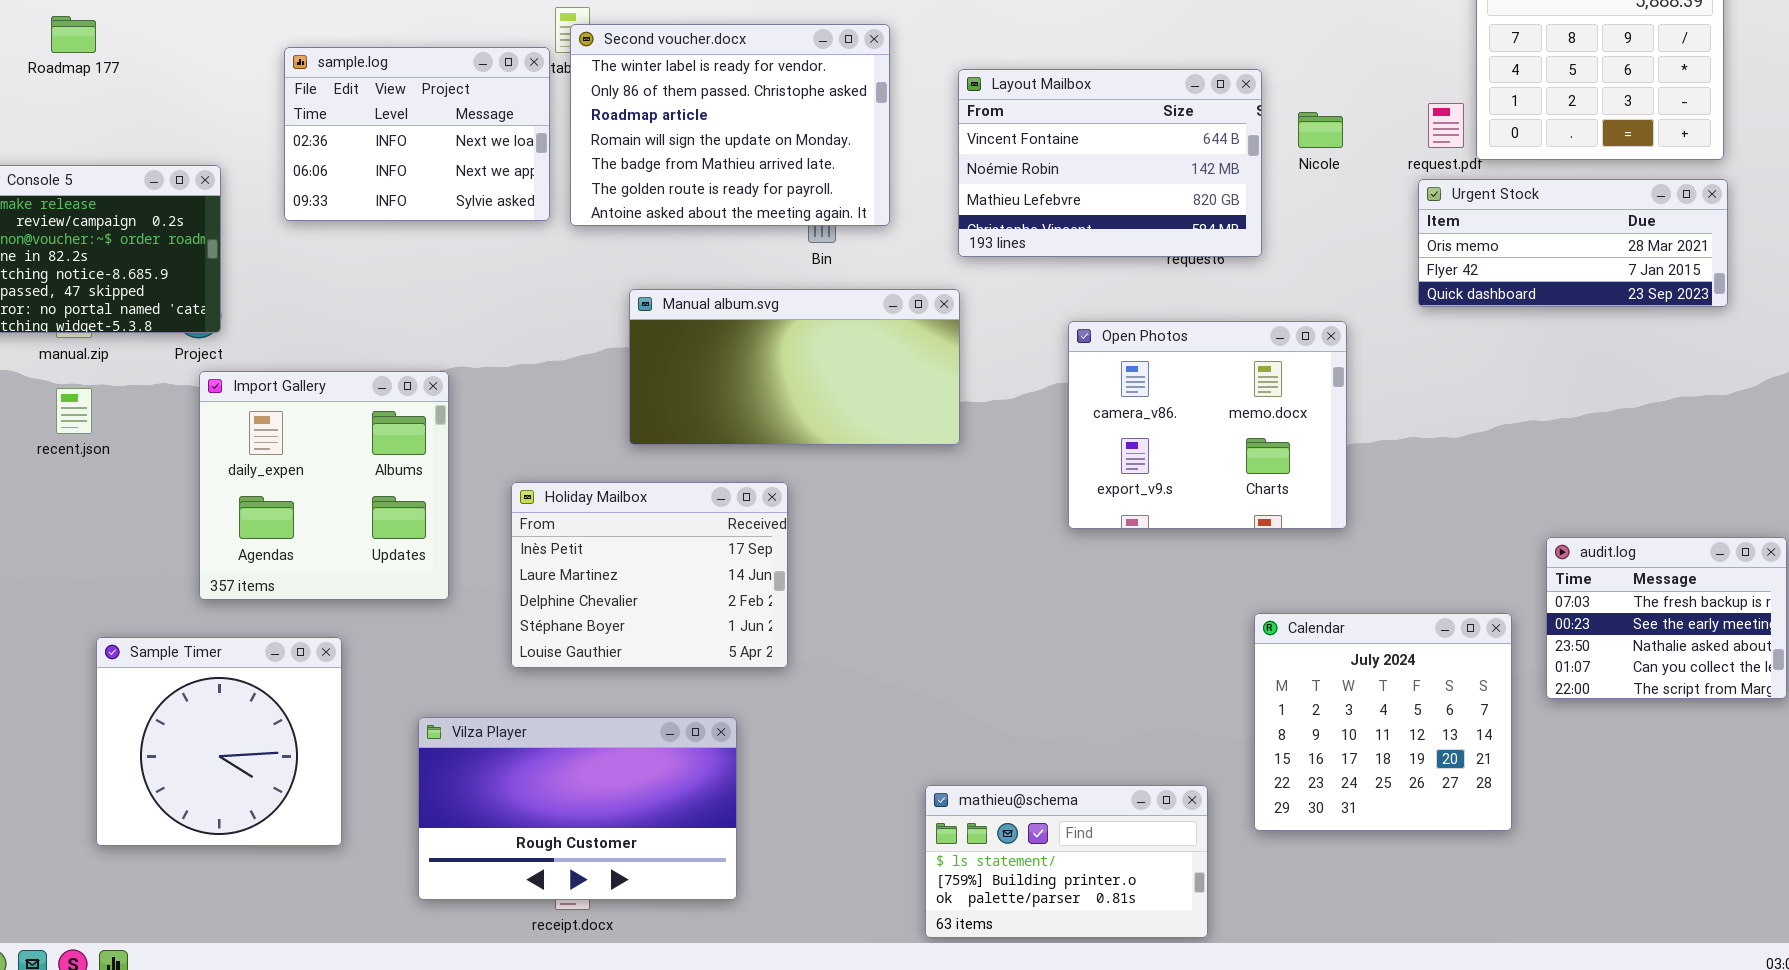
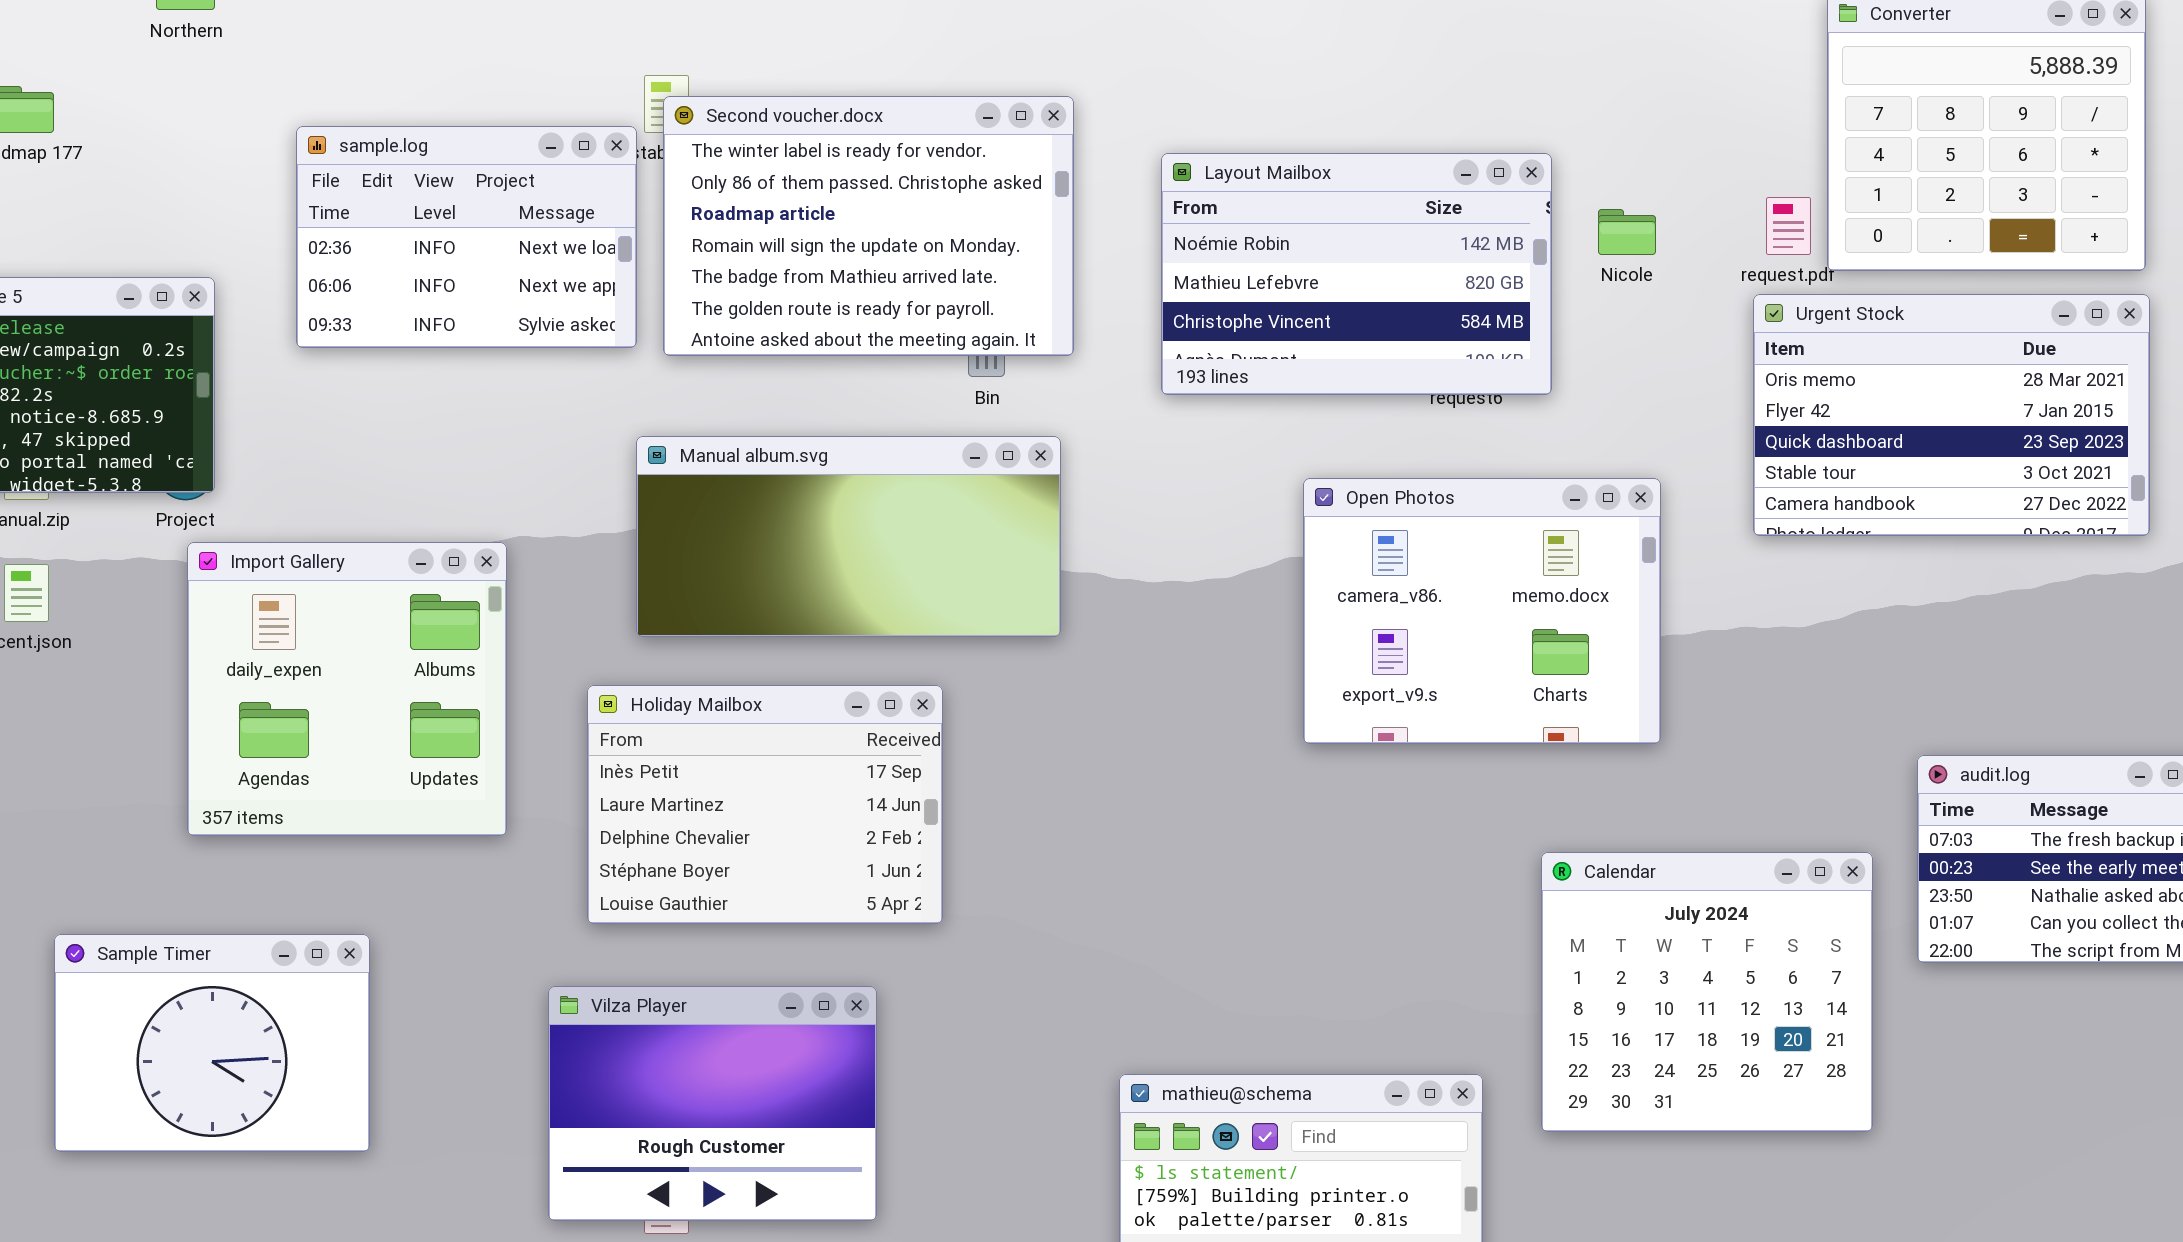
Layout Mailbox: [958,69,1262,257] -> [1161,153,1552,395], scrolled down 1 row
Urgent Stock: [1418,179,1728,307] -> [1753,294,2150,536], resized
Manual album.svg: [629,289,960,445] -> [636,436,1061,637], moved
Sample Timer: [96,637,342,846] -> [54,934,370,1152], resized
Vilza Player: [418,717,737,900] -> [548,986,877,1221], resized

